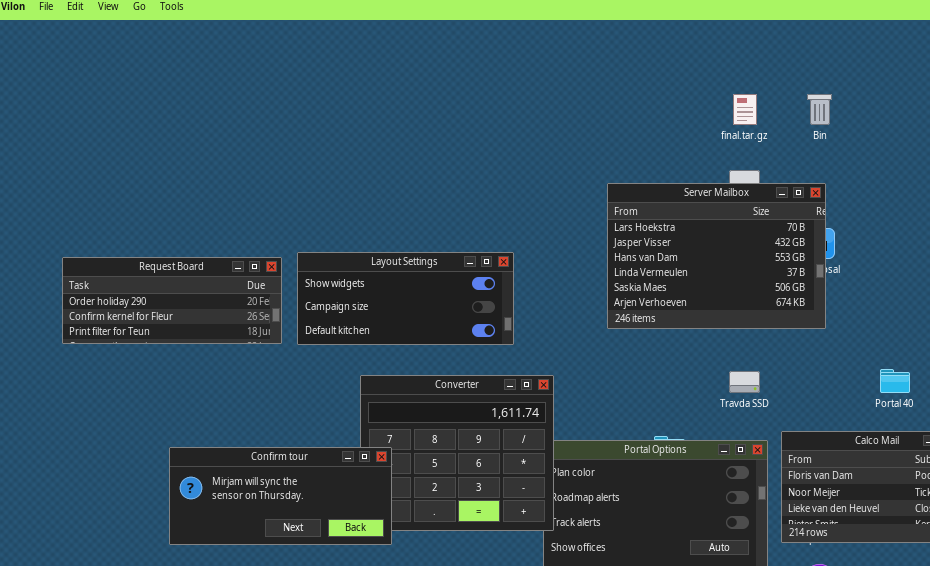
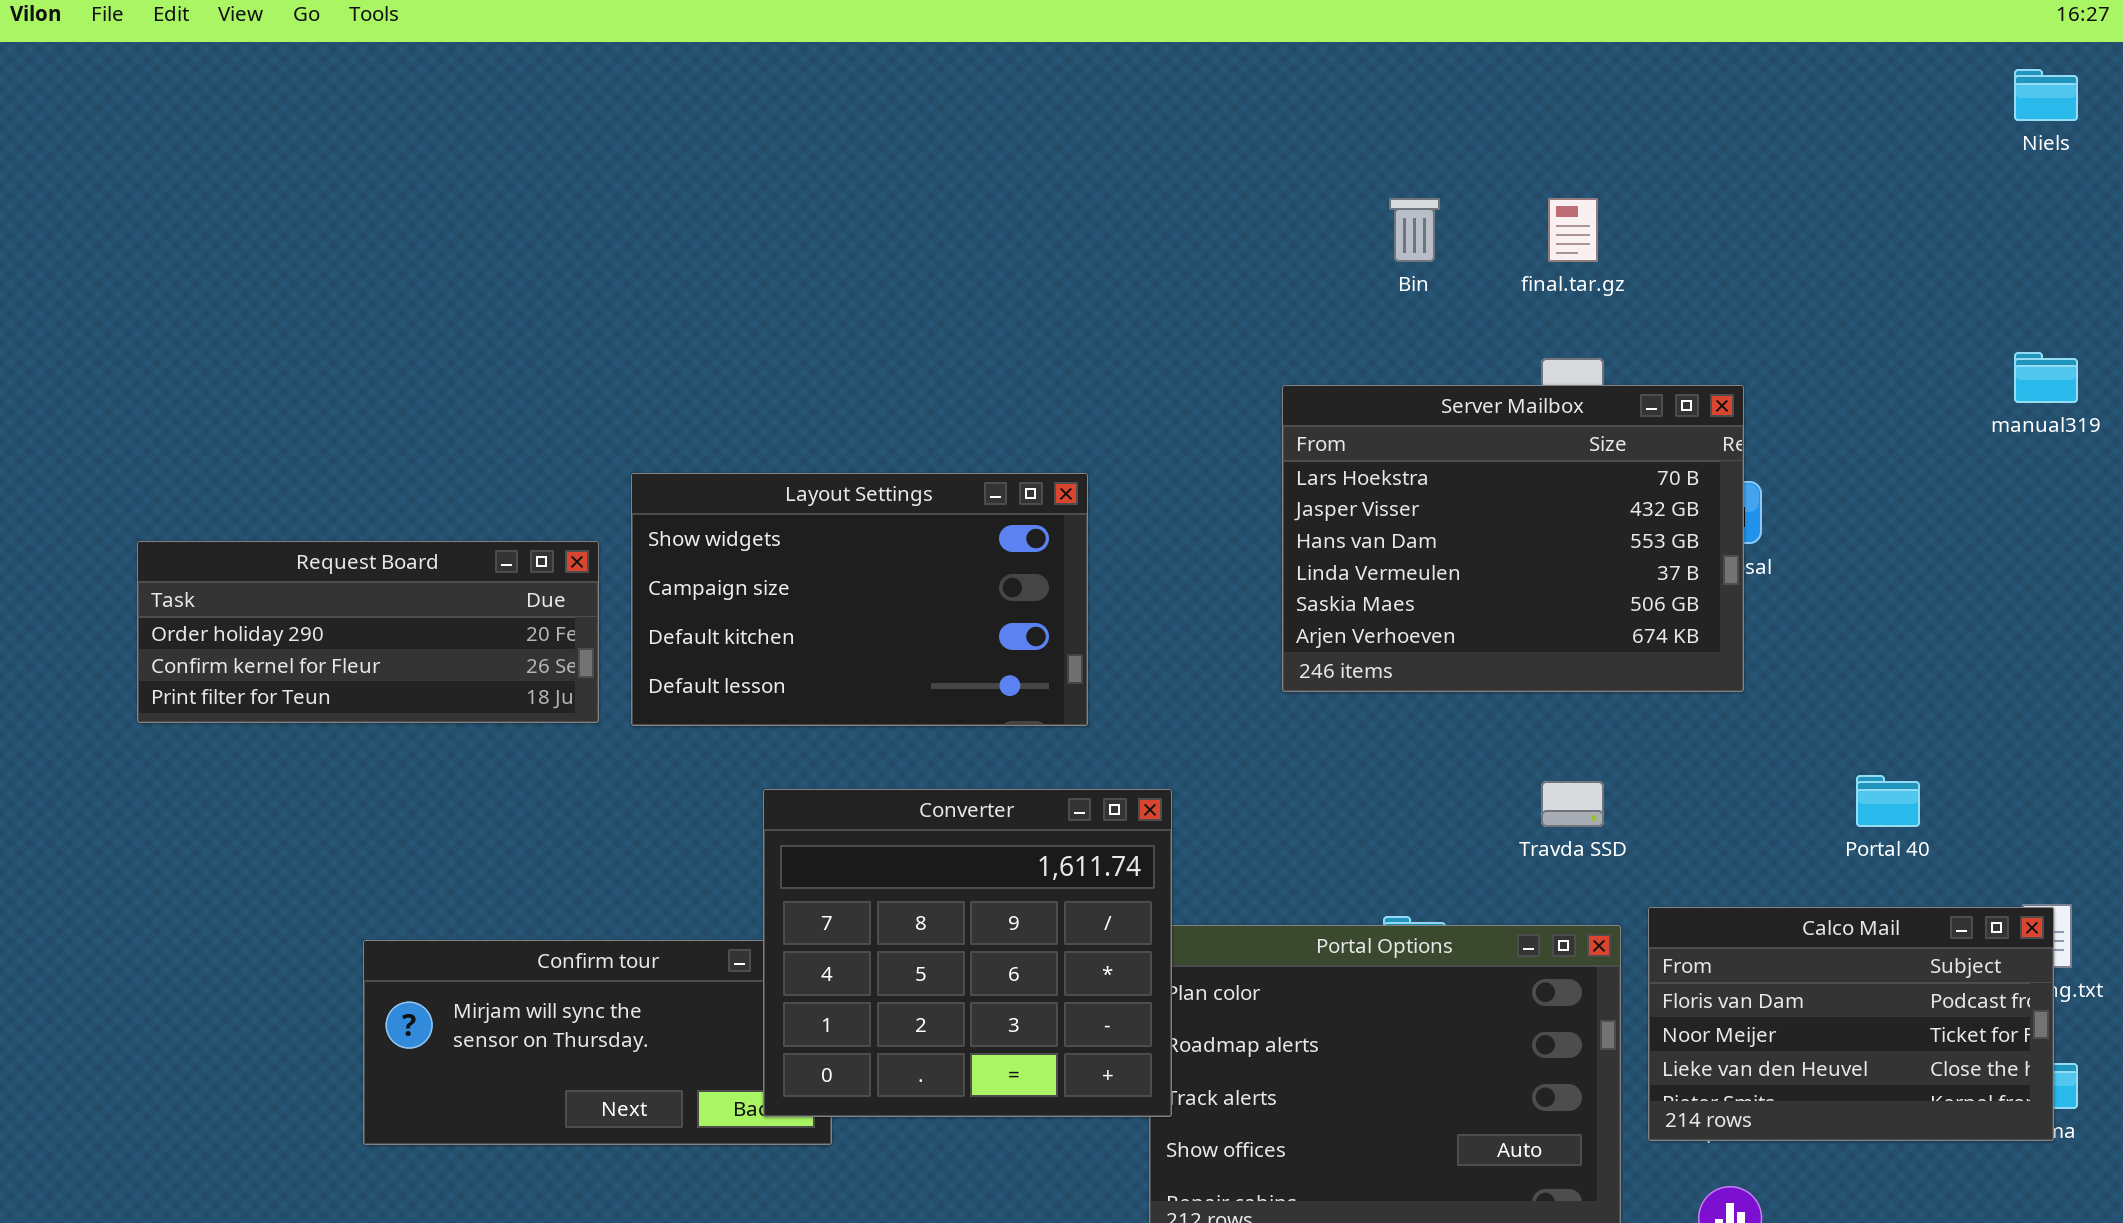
Bin: [807,94,832,125] -> [1389,198,1440,262], moved
Layout Settings: [297,252,514,345] -> [631,473,1088,726], resized
Converter: [360,375,554,531] -> [763,789,1172,1117], raised

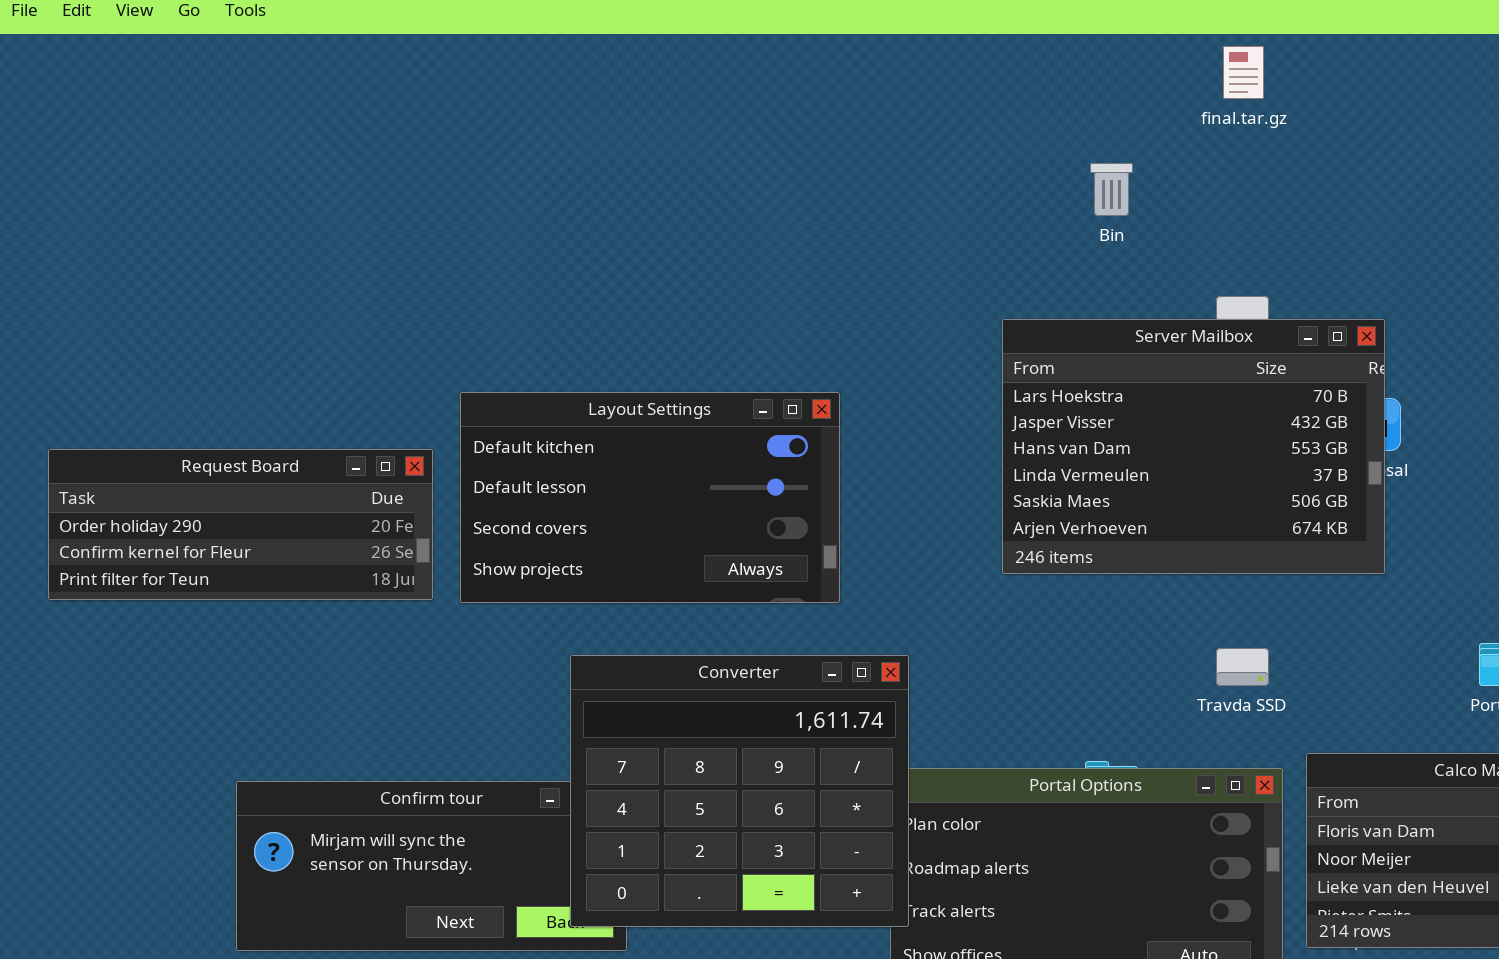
final.tar.gz: [1548,198,1598,262] -> [1223,46,1264,99], moved
Layout Settings: [631,473,1088,726] -> [460,392,840,603], scrolled down 2 rows

